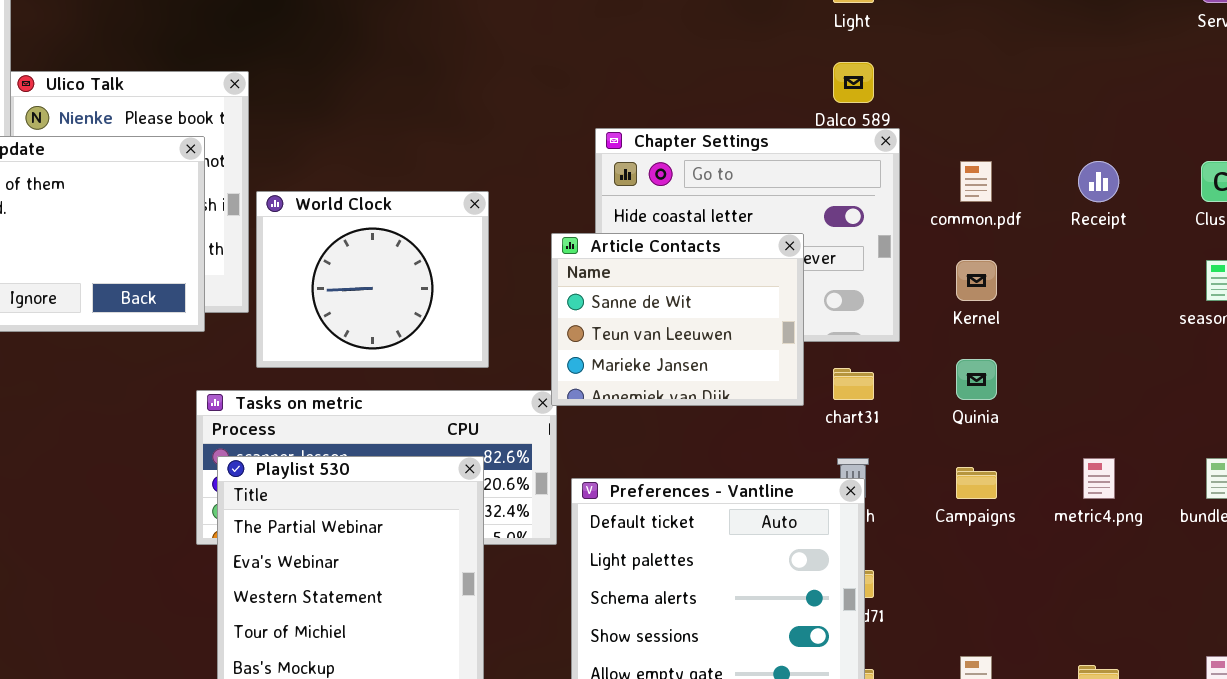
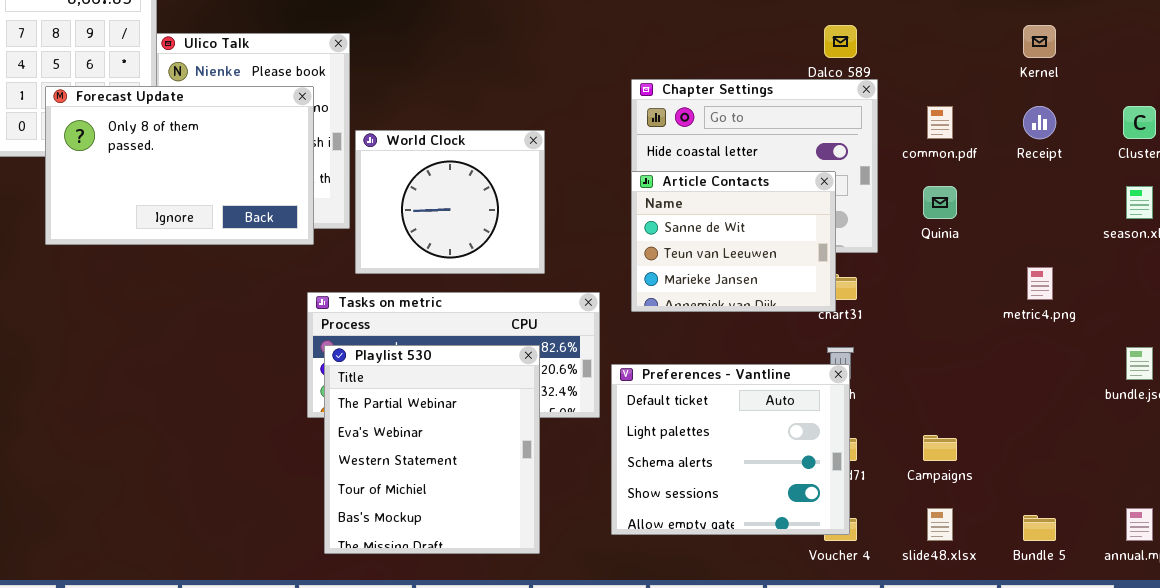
Article Contacts: [551,233,804,406] -> [631,171,836,312], moved
Kernel: [956,260,997,301] -> [1023,25,1056,58], moved
Quinia: [956,359,997,400] -> [923,186,957,219], moved
metric4.png: [1083,458,1115,499] -> [1027,267,1053,300], moved
Campaigns: [956,467,997,499] -> [923,435,957,461], moved

